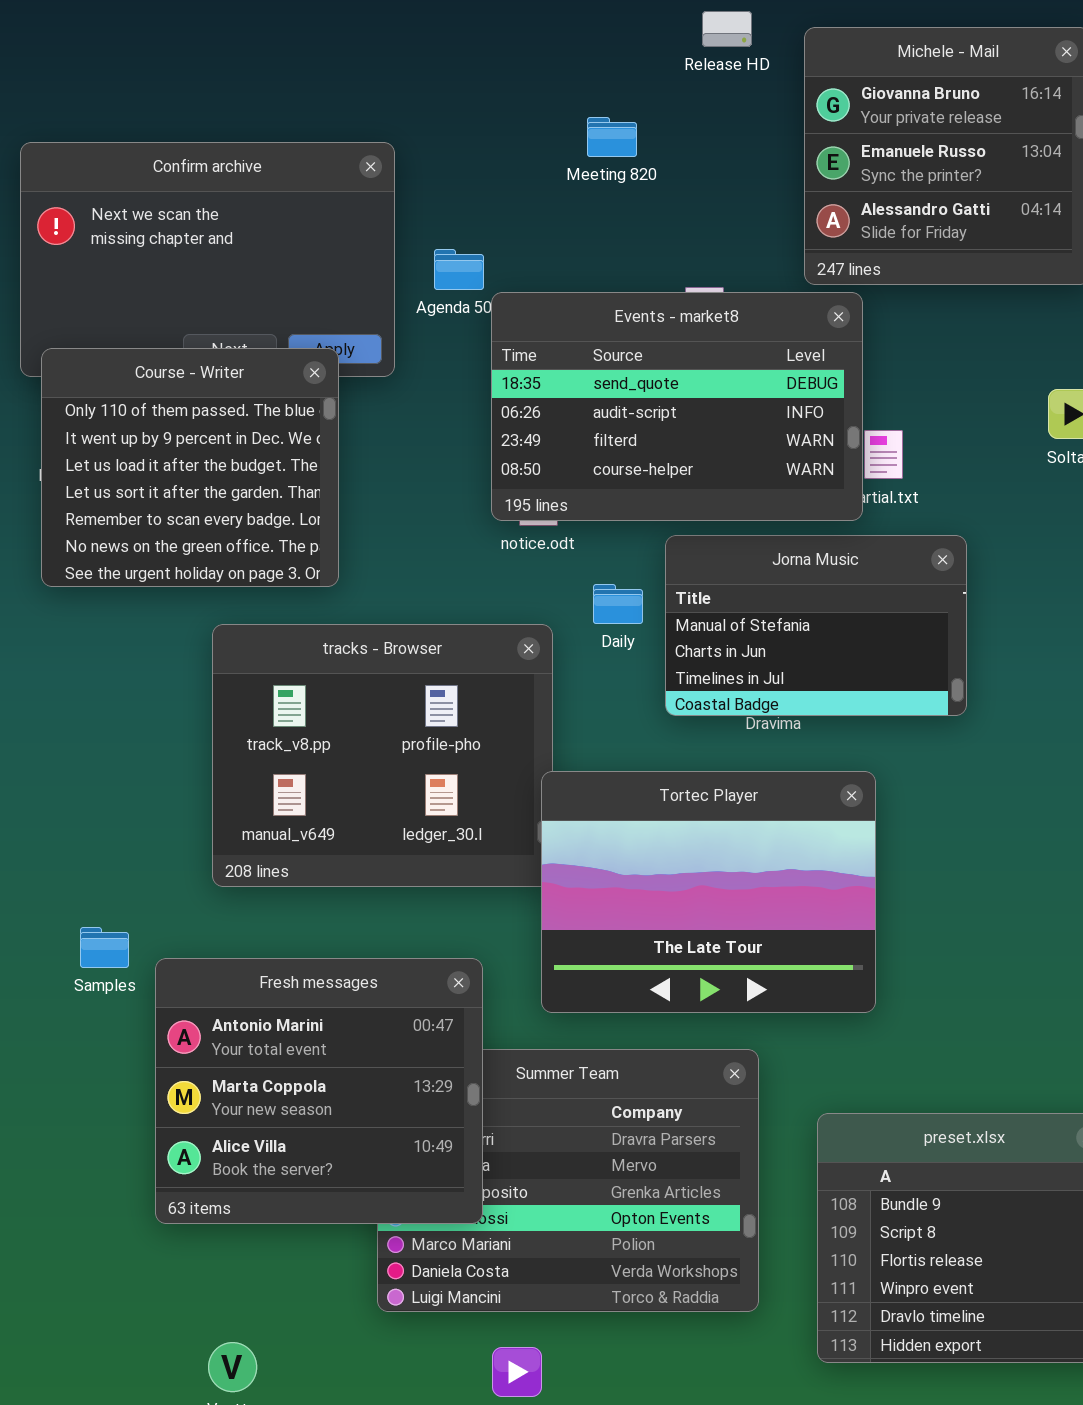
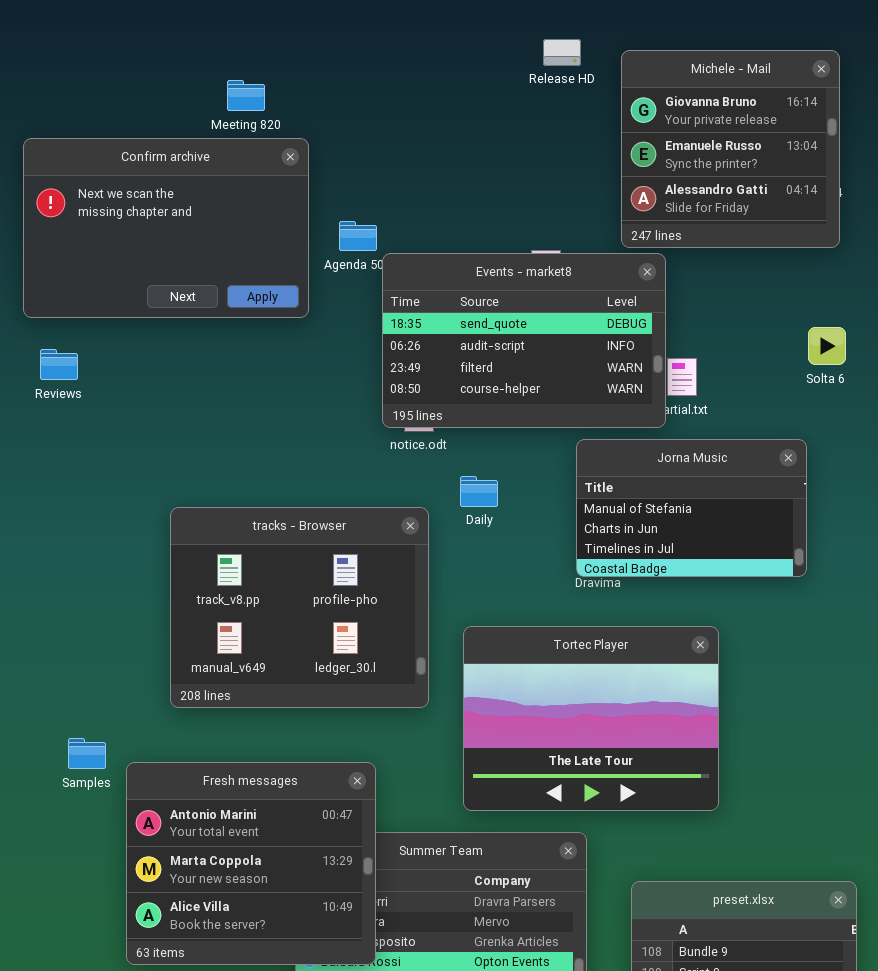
Meeting 820: [587,117,637,157] -> [227,80,265,111], moved
Course - Writer: [41,348,339,587] -> none, closed
Jorna Music: [665,535,967,716] -> [576,439,807,577], moved
Tortec Player: [541,771,876,1013] -> [463,626,719,811], moved

